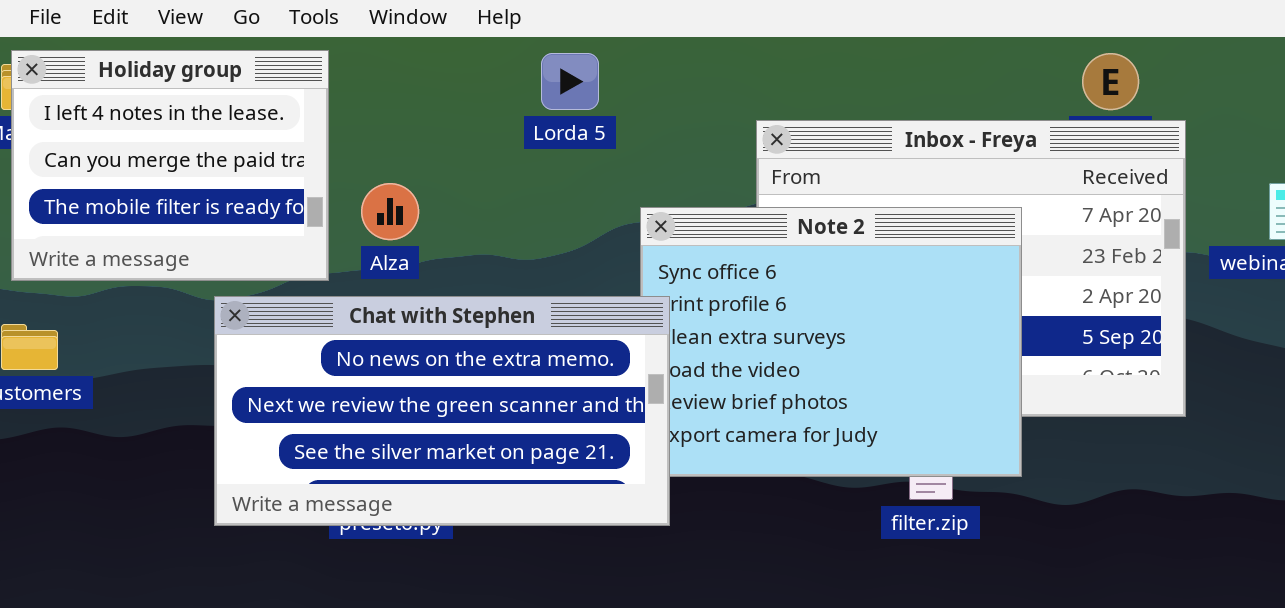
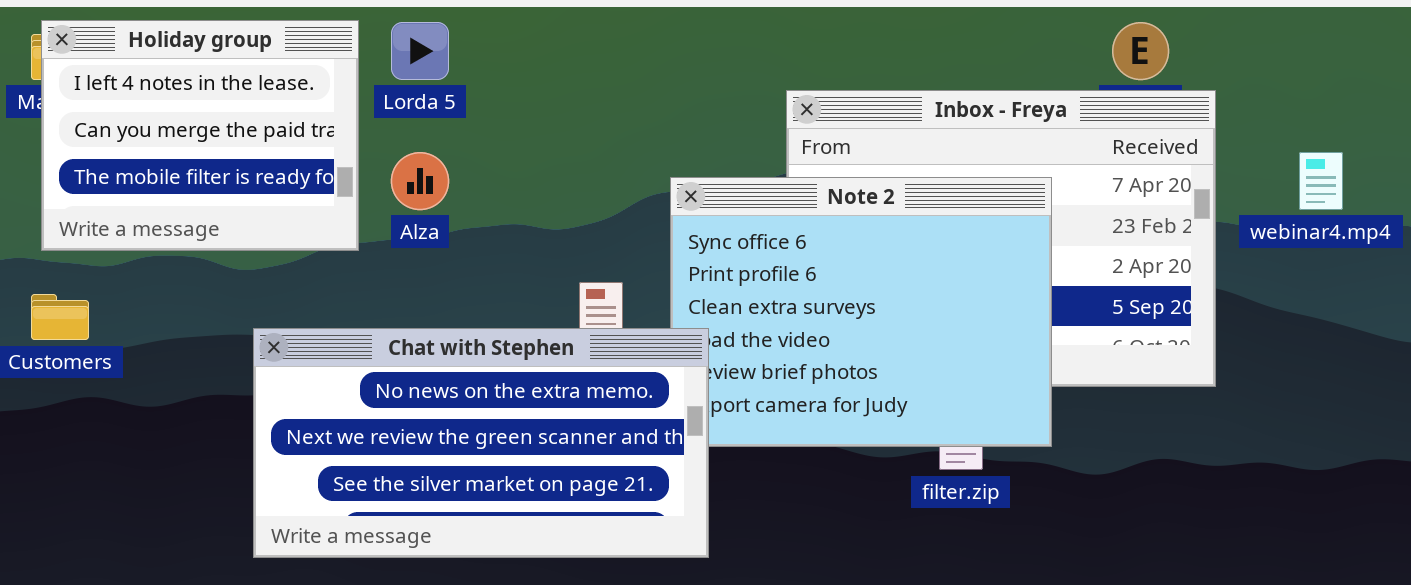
Lorda 5: [541,53,599,110] -> [391,22,449,80], moved
Chat with Stephen: [214,296,670,526] -> [253,328,709,558], moved

